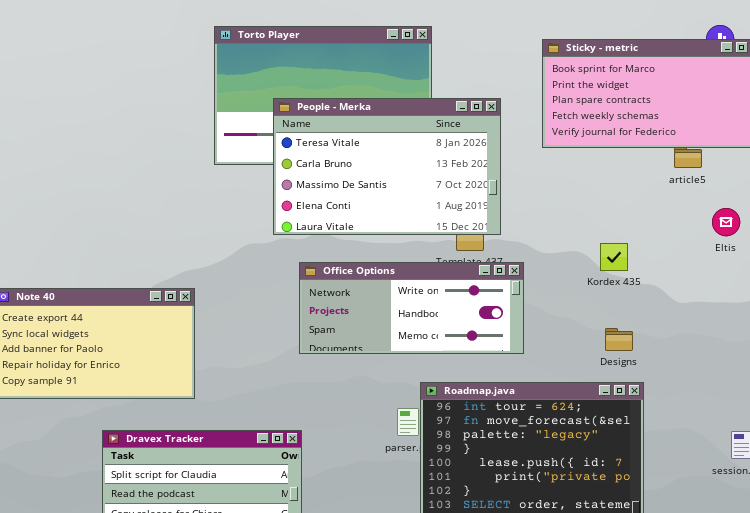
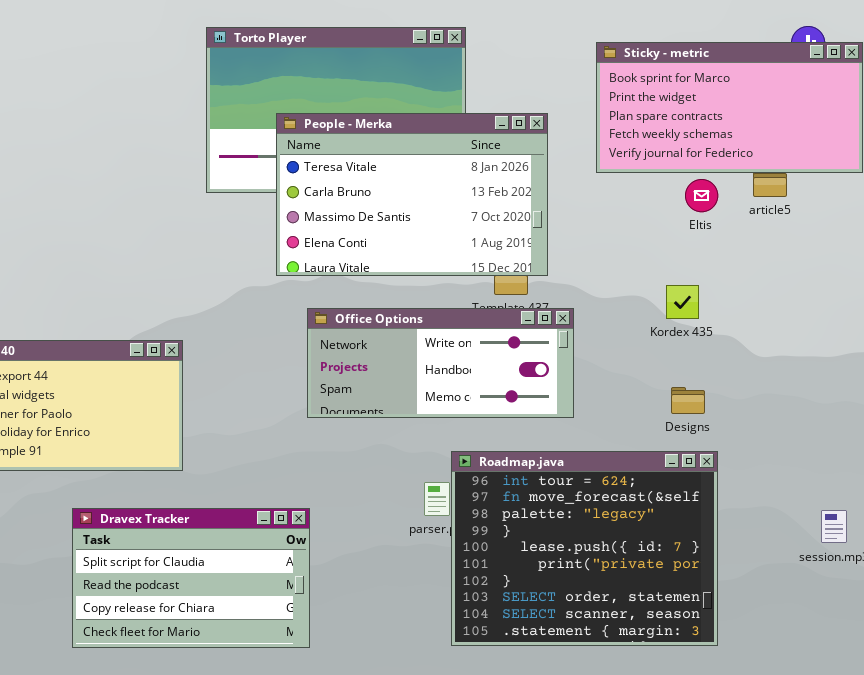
Eltis: [712,208,740,236] -> [685,179,718,212], moved

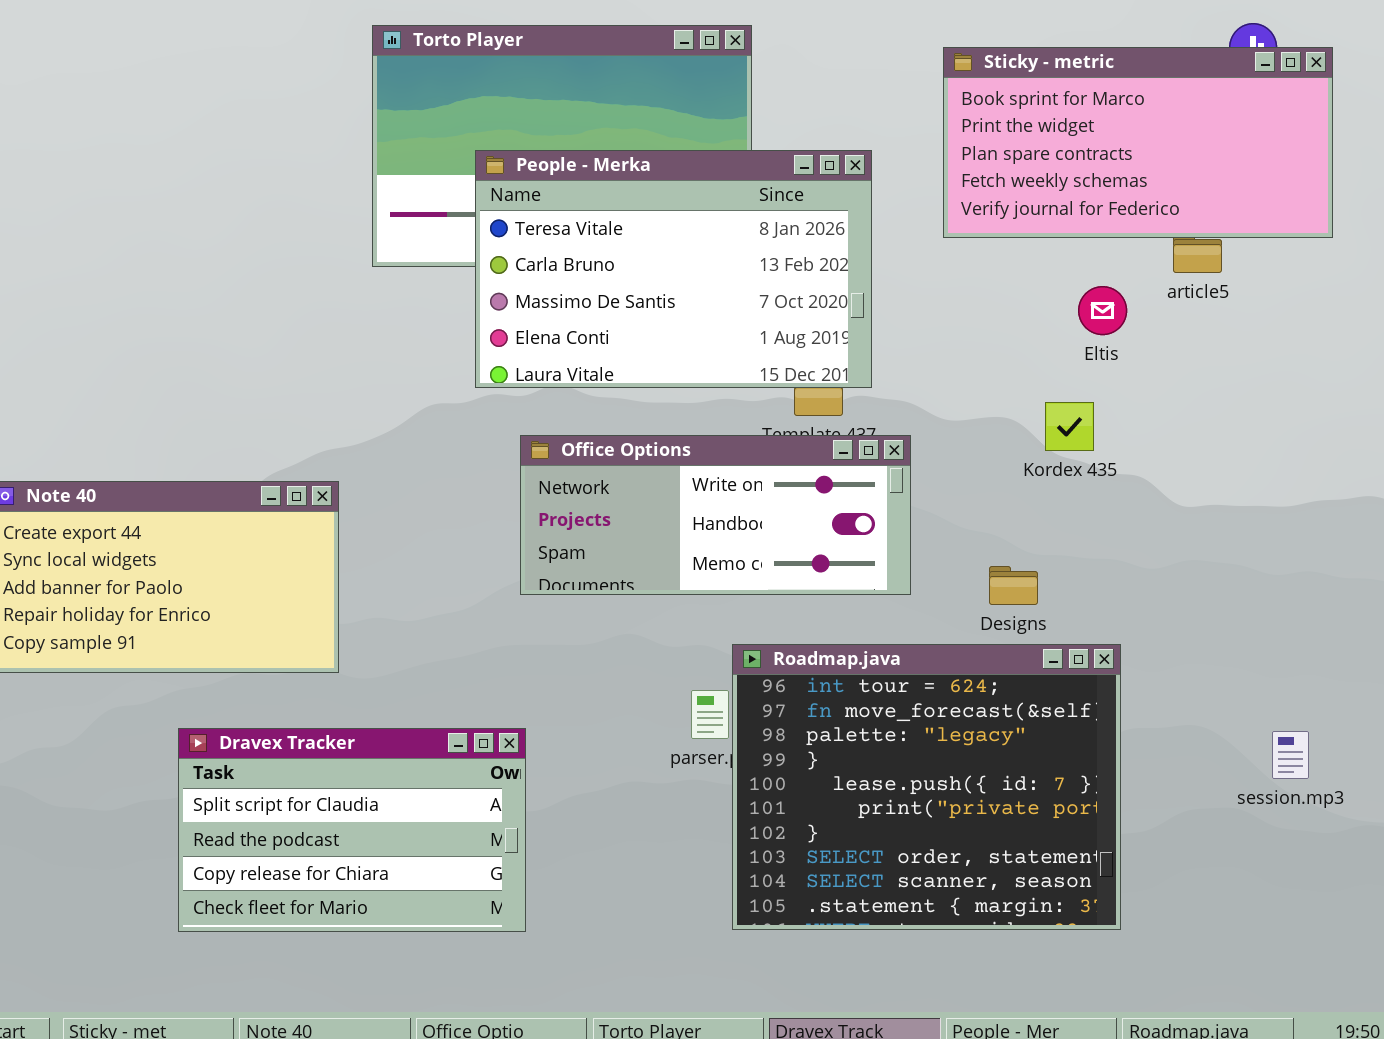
Eltis: [685,179,718,212] -> [1078,286,1127,335], moved
Designs: [671,387,705,414] -> [989,566,1038,605], moved

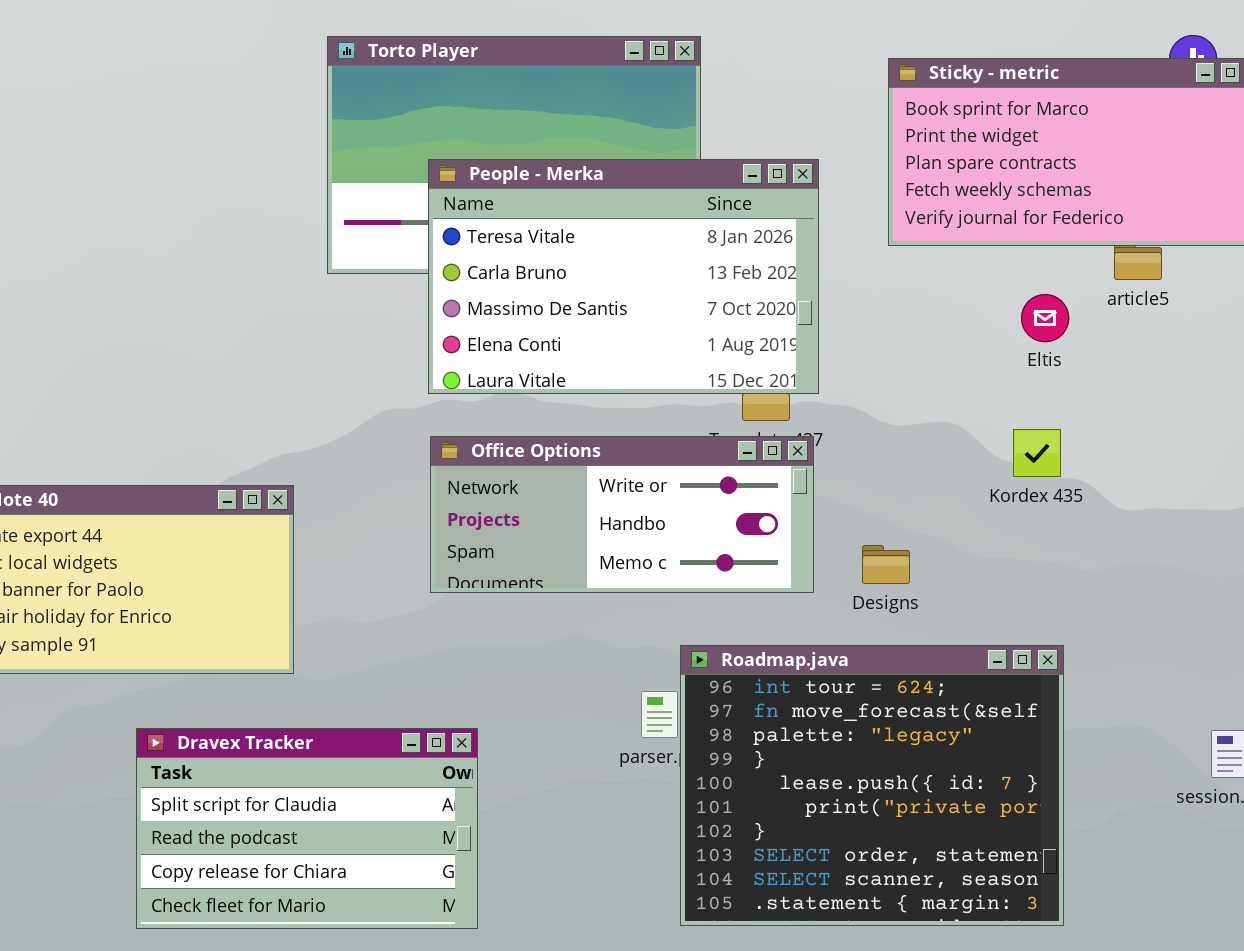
Kordex 435: [1045,402,1094,451] -> [1013,429,1061,477], moved
Office Options: [520,435,911,595] -> [430,436,814,593], moved
Designs: [989,566,1038,605] -> [862,545,910,584], moved

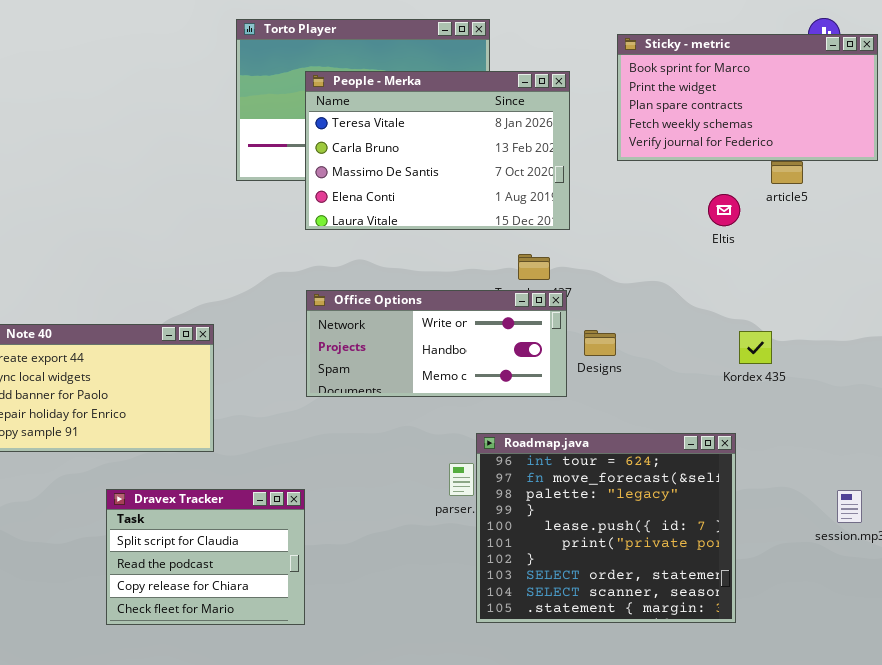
People - Merka: [428,159,819,394] -> [305,71,570,230], moved
Kordex 435: [1013,429,1061,477] -> [739,331,772,364], moved
Designs: [862,545,910,584] -> [584,330,616,356], moved
Dravex Tracker: [136,728,478,929] -> [106,489,305,625], resized

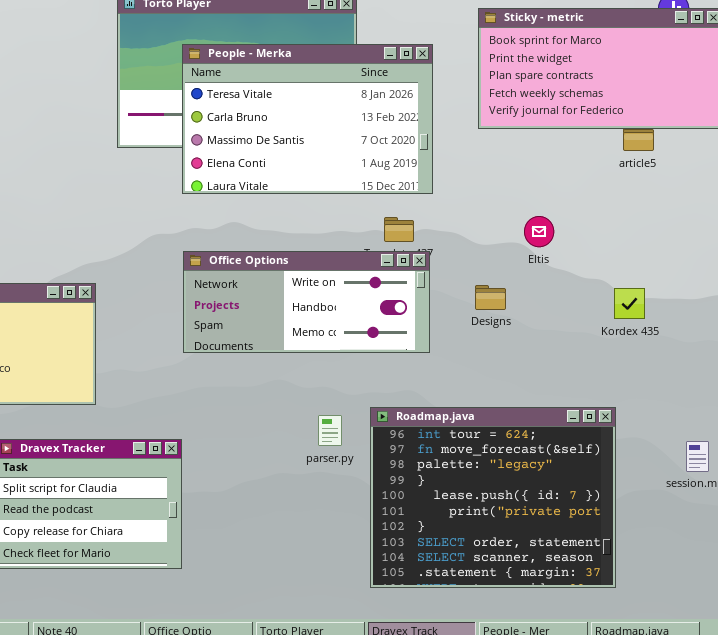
Eltis: [708,194,740,226] -> [524,216,554,247], moved
Designs: [584,330,616,356] -> [475,285,506,310], moved
Kordex 435: [739,331,772,364] -> [614,288,645,319], moved
Roadmap.java: [476,433,736,623] -> [370,407,616,588], moved

